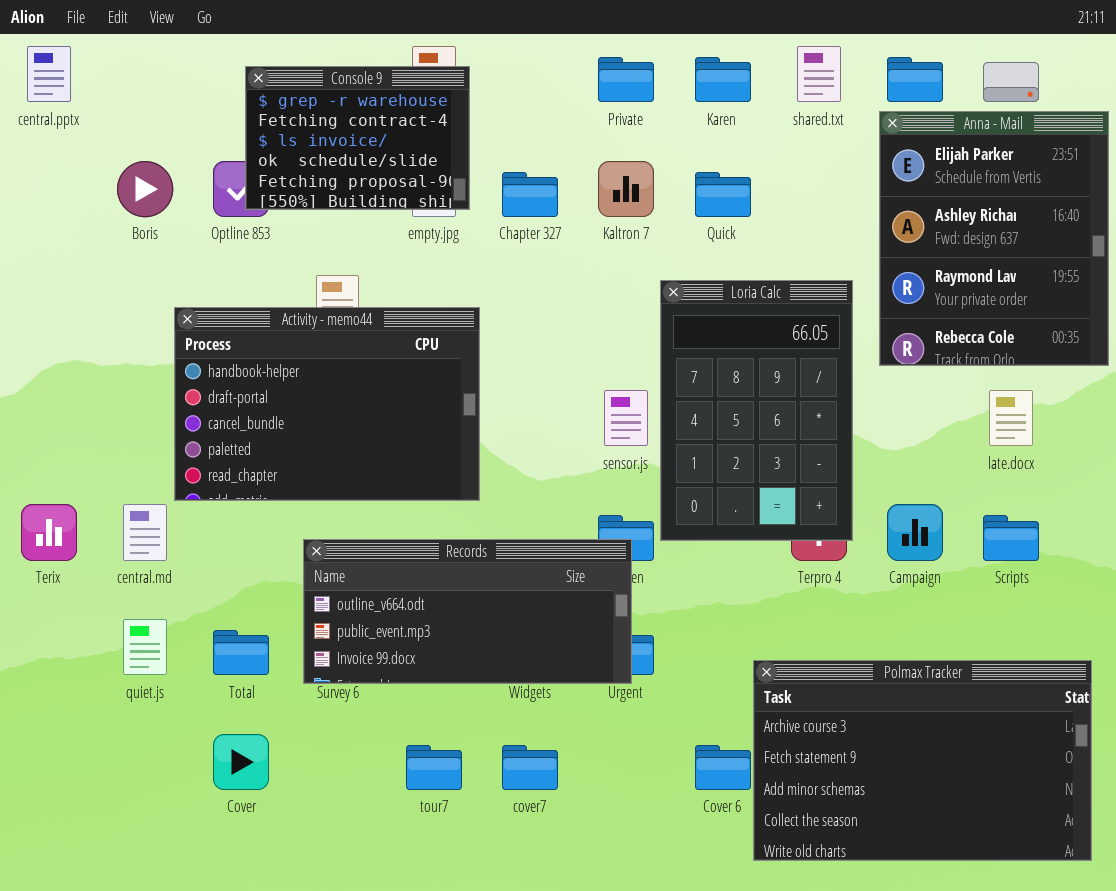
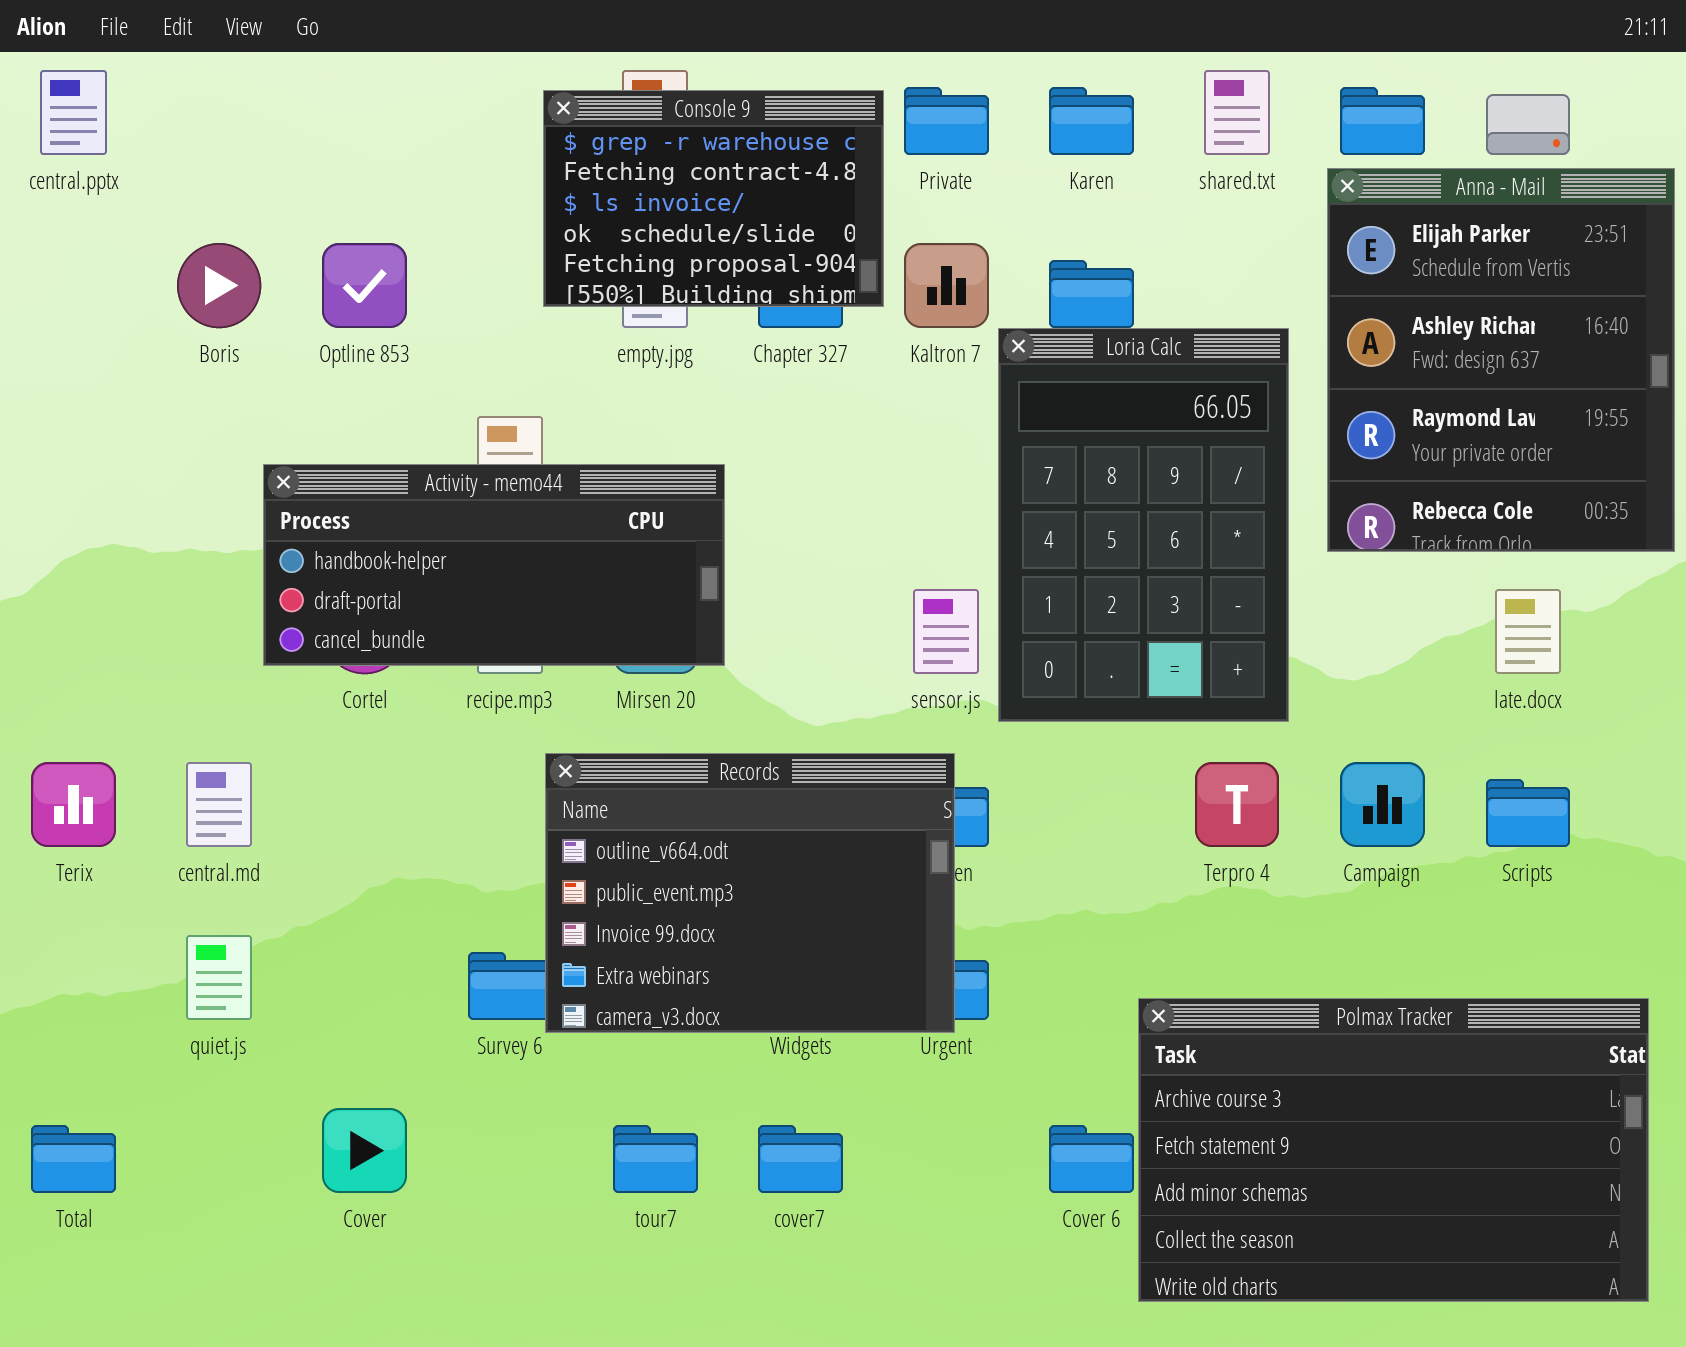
Console 9: [245,66,470,210] -> [543,90,884,307], moved
Loria Calc: [660,280,853,541] -> [998,328,1289,722], moved
Activity - memo44: [174,307,480,501] -> [263,464,725,666], resized
Records: [303,539,632,684] -> [545,753,955,1033], resized
Total: [213,630,269,675] -> [31,1125,116,1193], moved

